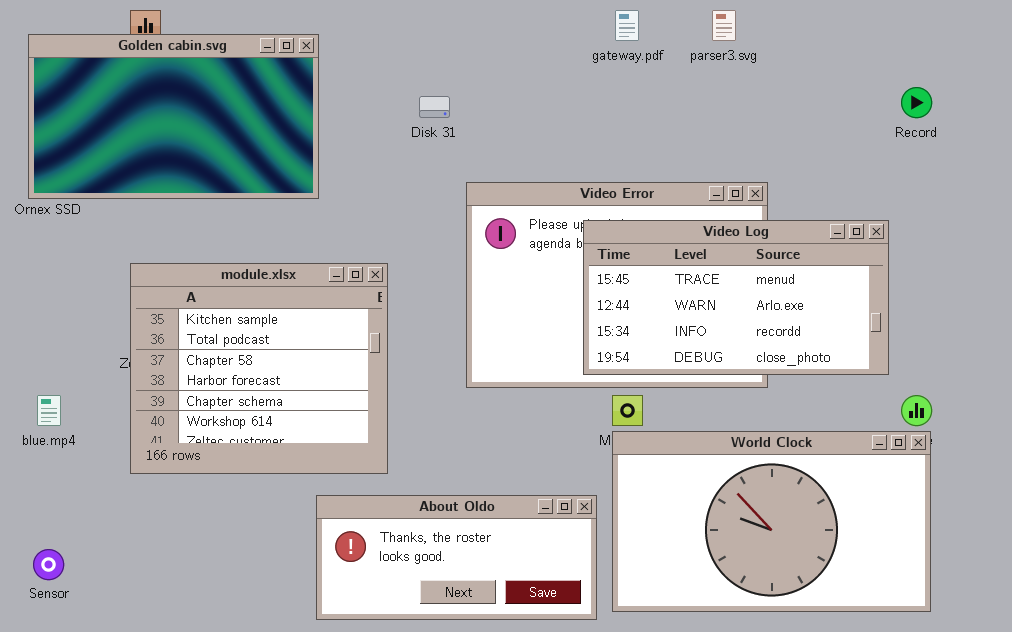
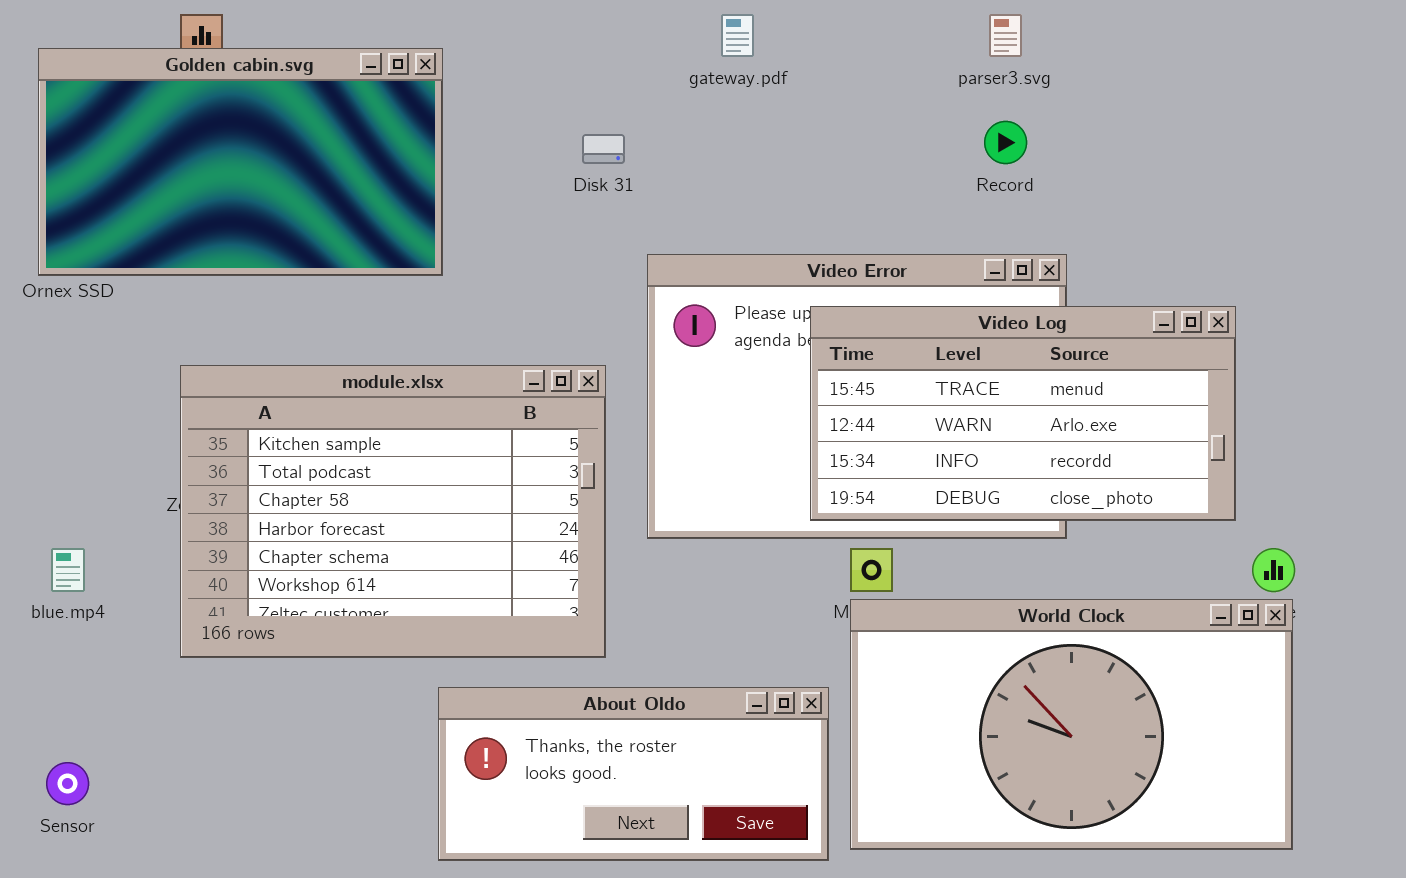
gateway.pdf: [615,10,639,41] -> [721,14,754,57], moved
Record: [901,87,932,118] -> [984,121,1027,164], moved
module.xlsx: [130,263,388,474] -> [180,365,606,658], resized

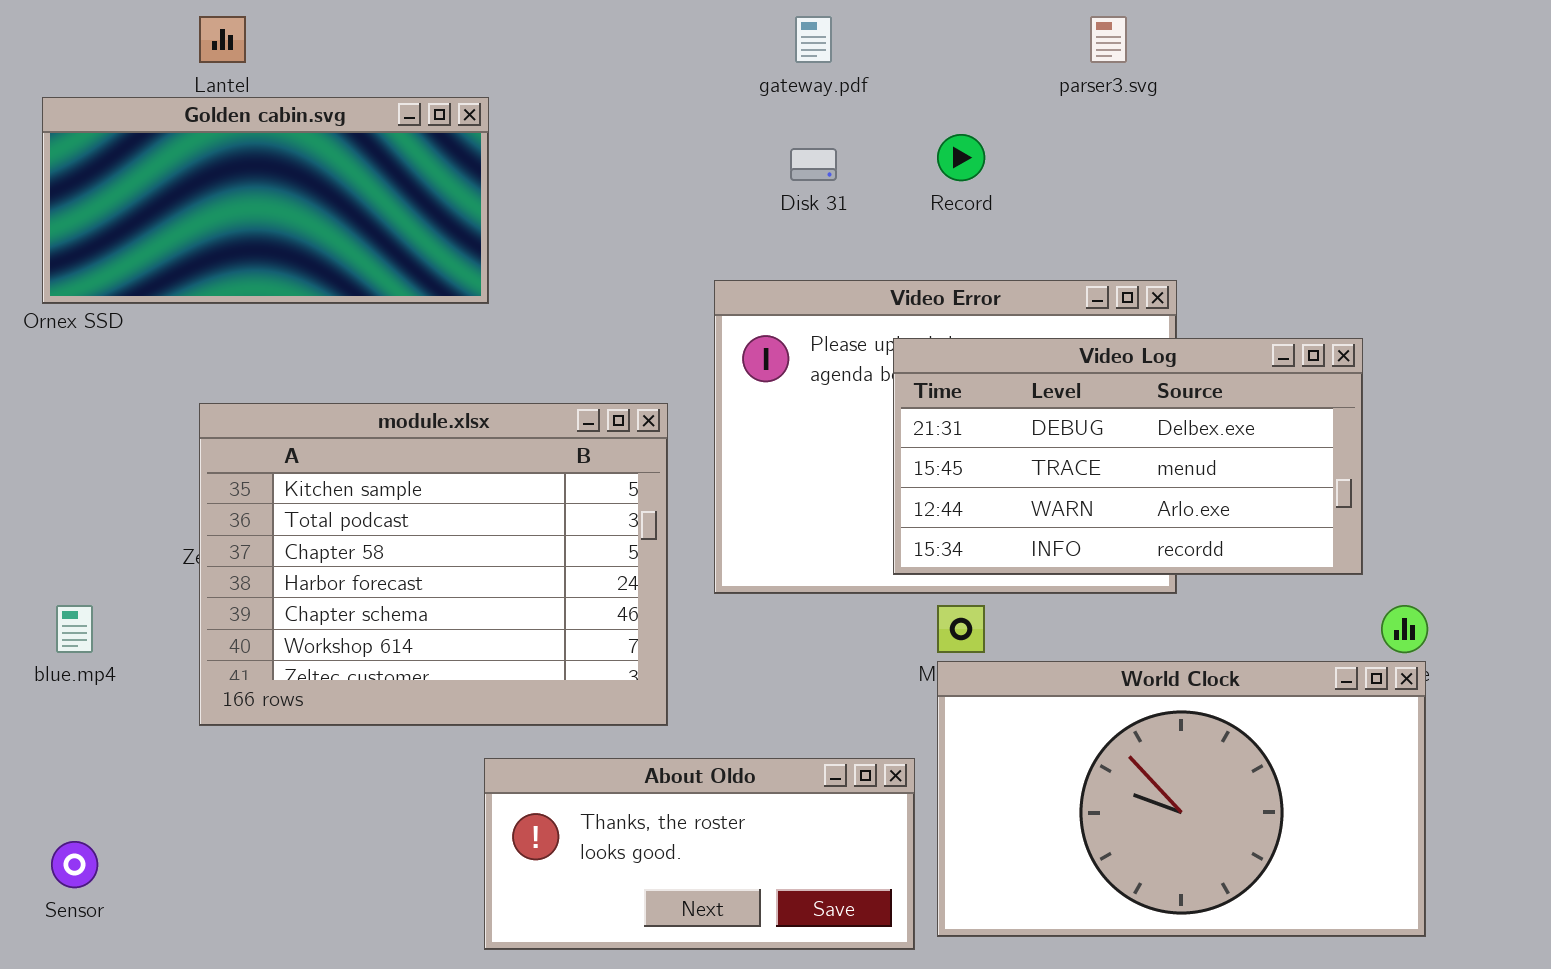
Golden cabin.svg: [38,48,443,276] -> [42,97,489,304], resized
Record: [984,121,1027,164] -> [937,134,985,181], moved
Disk 31: [582,134,625,164] -> [790,148,837,181], moved
Video Log: [810,306,1236,521] -> [893,338,1363,575], scrolled up 1 row

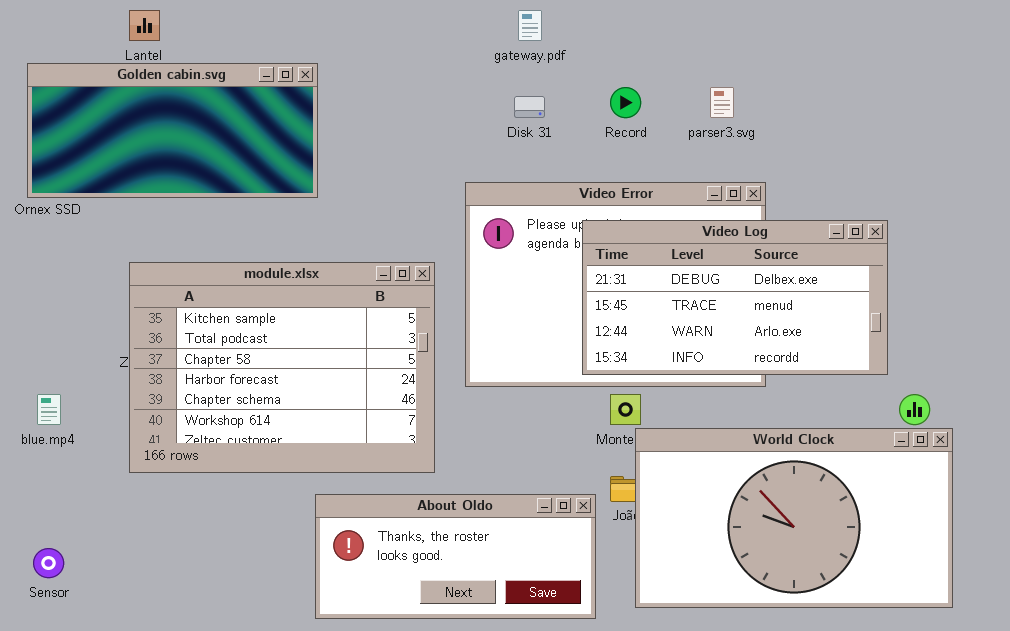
parser3.svg: [1090,16,1127,63] -> [710,87,734,118], moved
World Clock: [937,661,1426,937] -> [635,428,953,608], moved

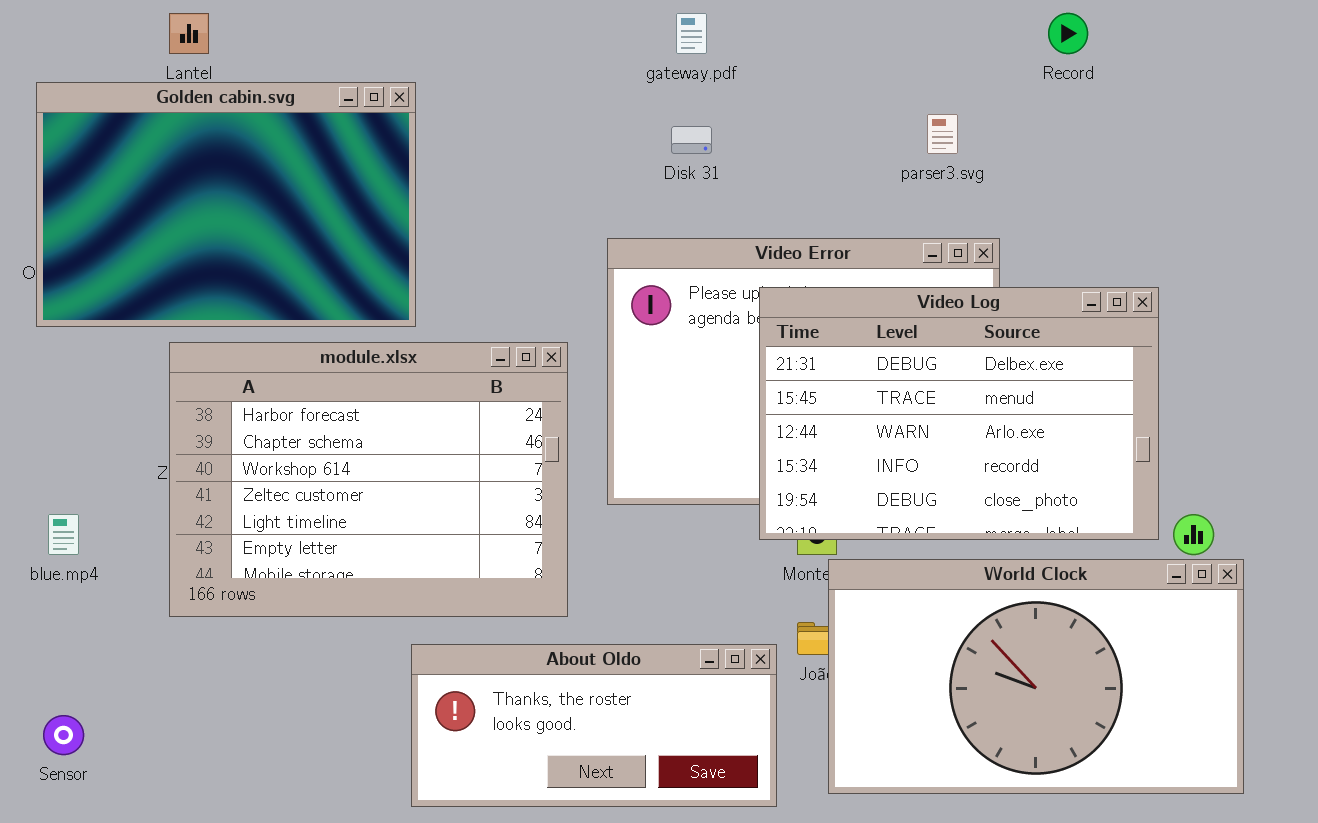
Golden cabin.svg: [27,63,318,198] -> [36,82,416,327], resized
Record: [610,87,641,118] -> [1048,13,1088,54], moved
Video Log: [582,220,888,375] -> [759,287,1159,540], resized
module.xlsx: [129,262,435,473] -> [169,342,568,617], scrolled down 3 rows

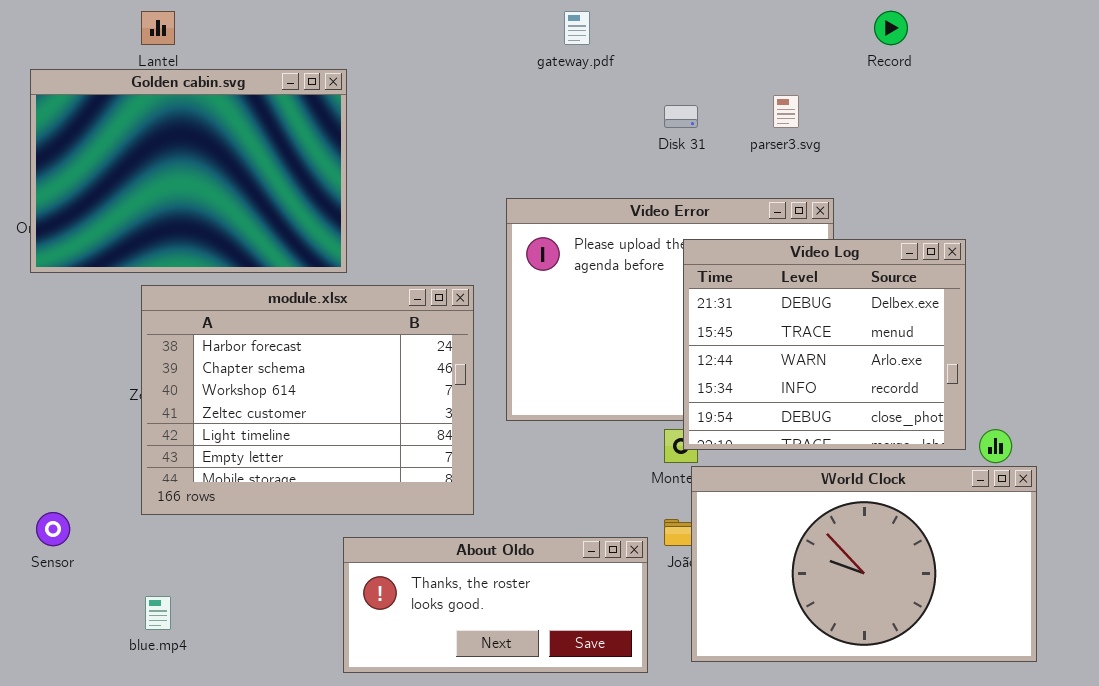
Disk 31: [671,126,712,154] -> [664,105,698,128], moved
Video Log: [759,287,1159,540] -> [683,239,966,450], resized
blue.mp4: [48,514,79,555] -> [145,596,171,630], moved
Sensor: [43,715,84,755] -> [36,512,70,546], moved

